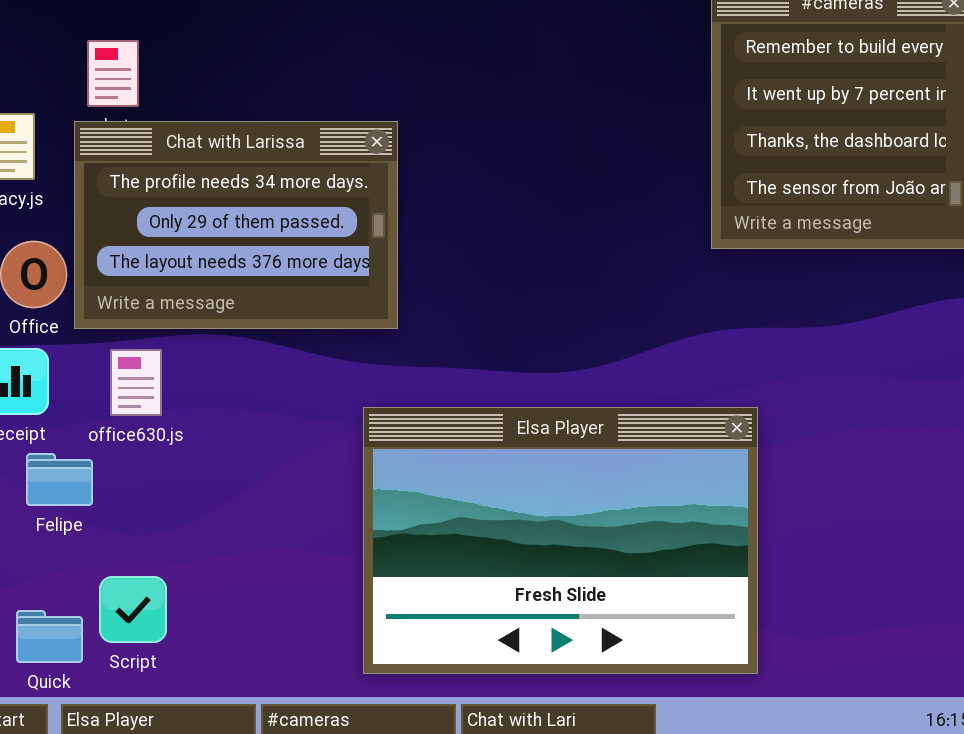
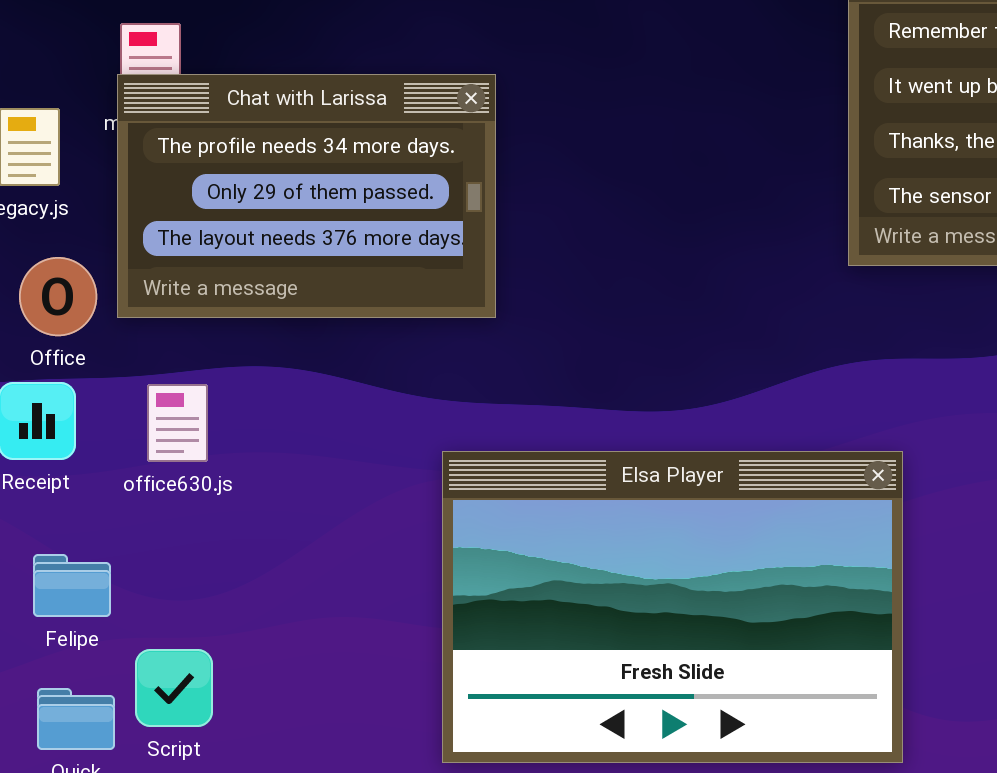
Chat with Larissa: [74,121,398,329] -> [117,74,496,318], moved
Felipe: [26,453,93,506] -> [33,554,111,617], moved

